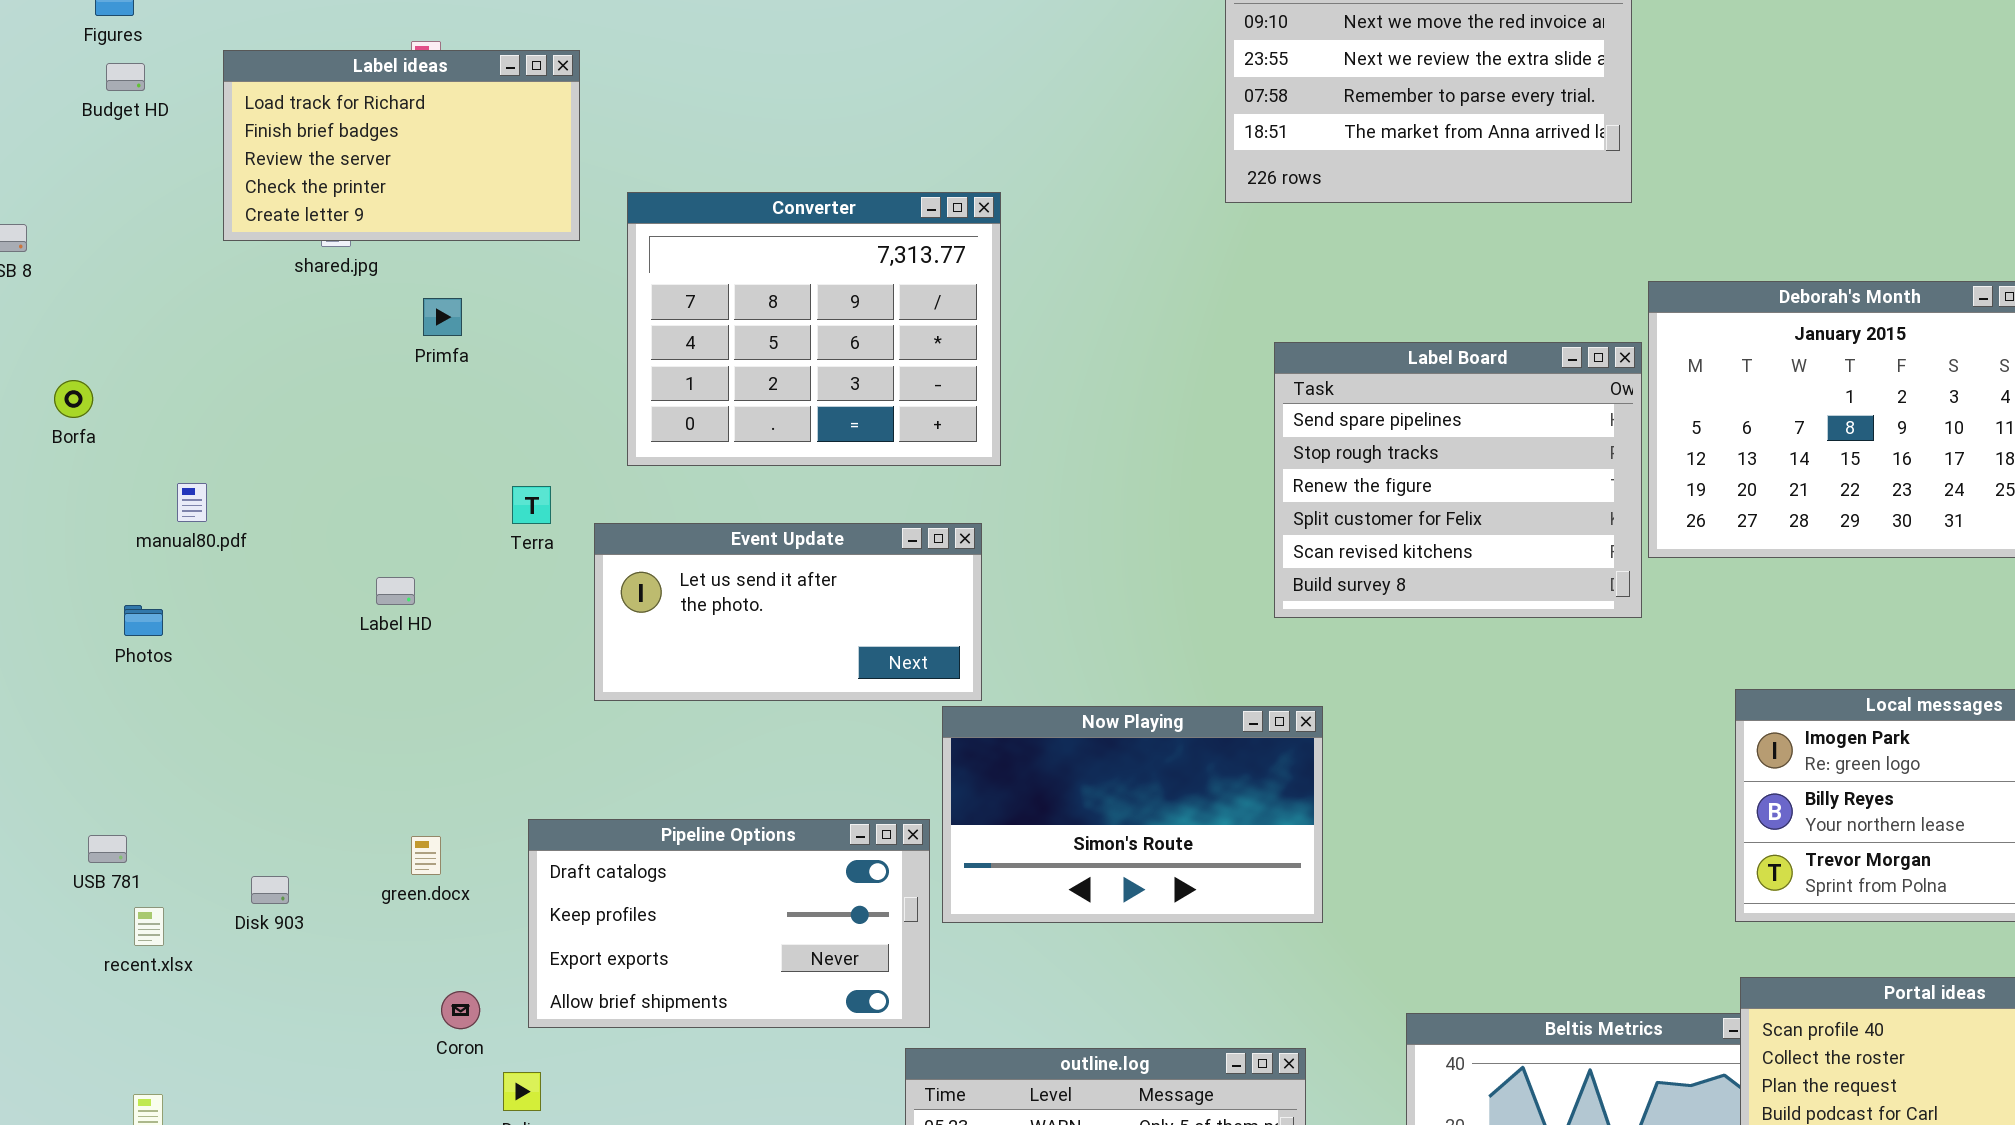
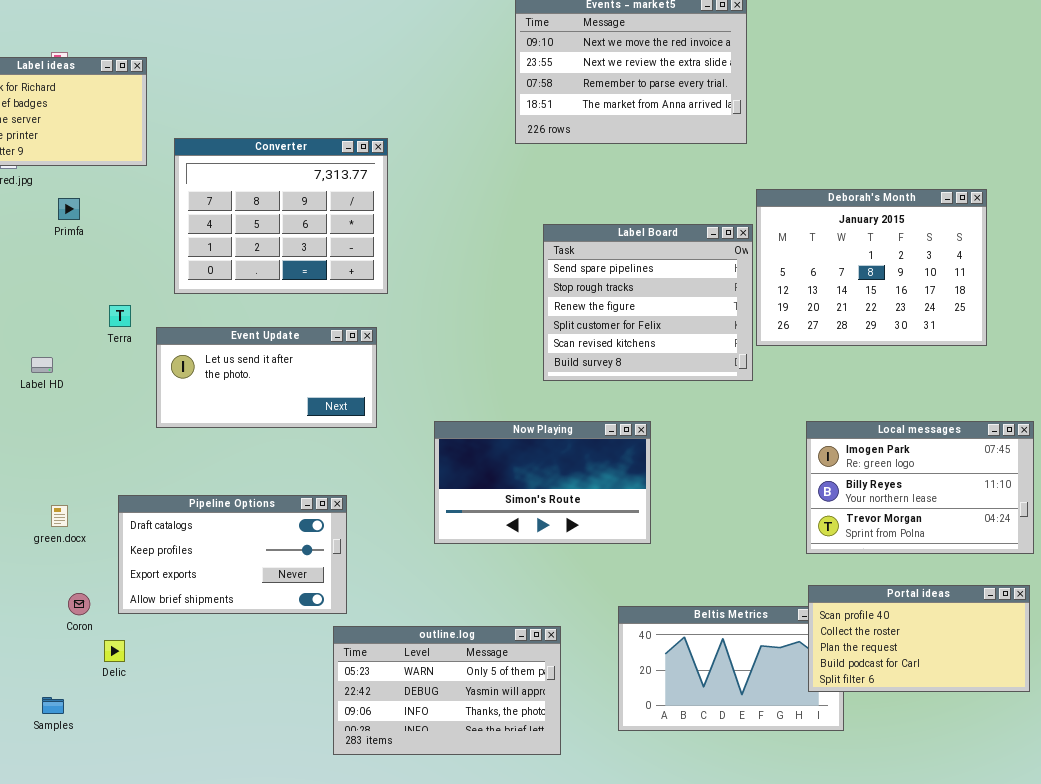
Now Playing: [942,706,1323,923] -> [434,421,651,544], moved

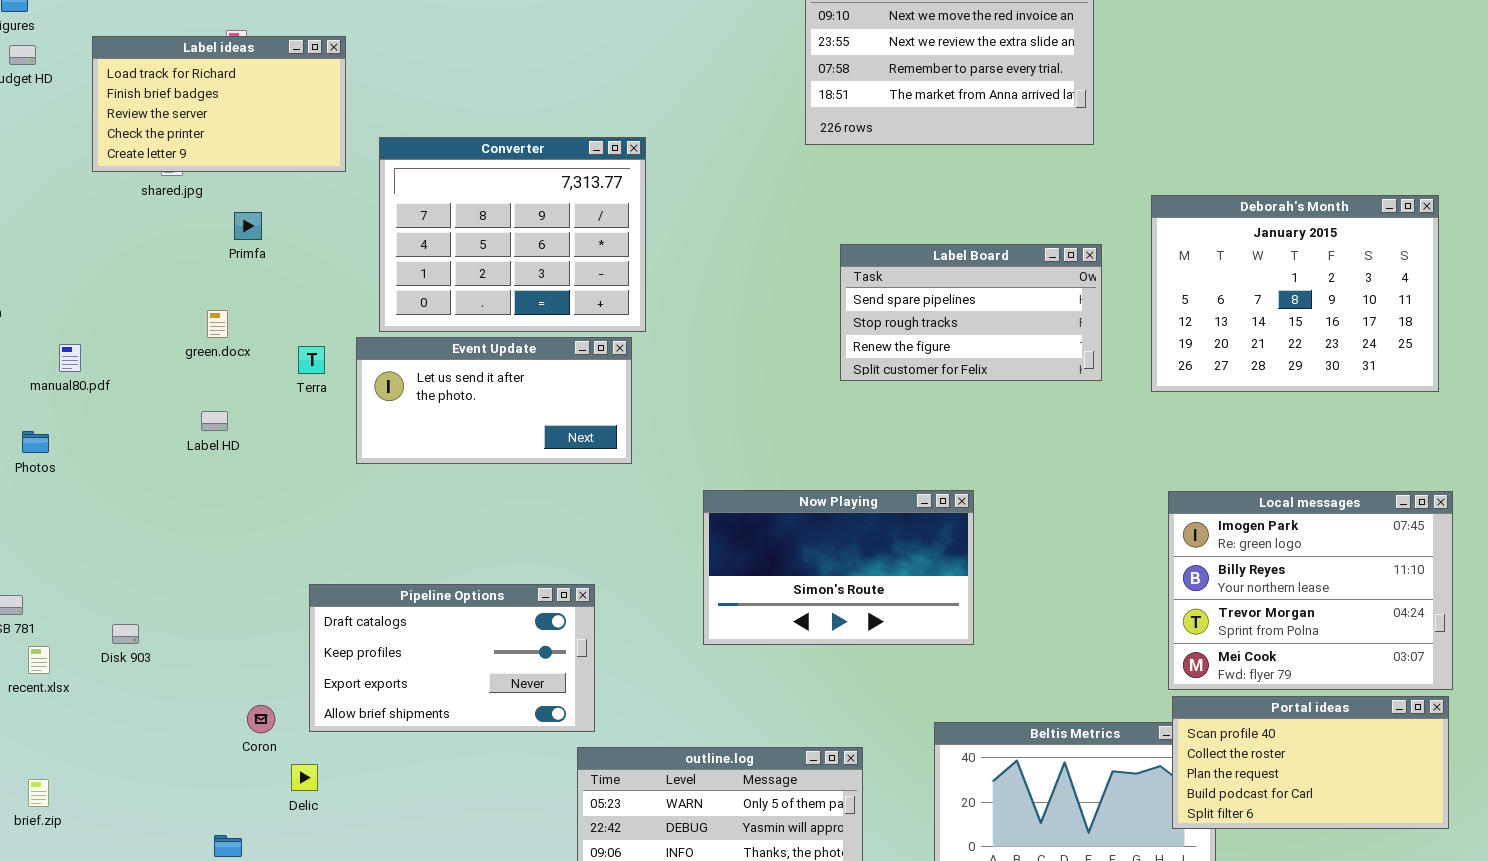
Deborah's Month: [756,189,987,346] -> [1151,195,1439,392], moved
Label Board: [543,224,753,381] -> [840,244,1102,381], resized
Event Update: [156,327,377,428] -> [356,337,632,464], moved
Local messages: [806,421,1034,554] -> [1168,491,1453,690], resized
green.docx: [51,505,68,527] -> [207,310,228,338], moved

